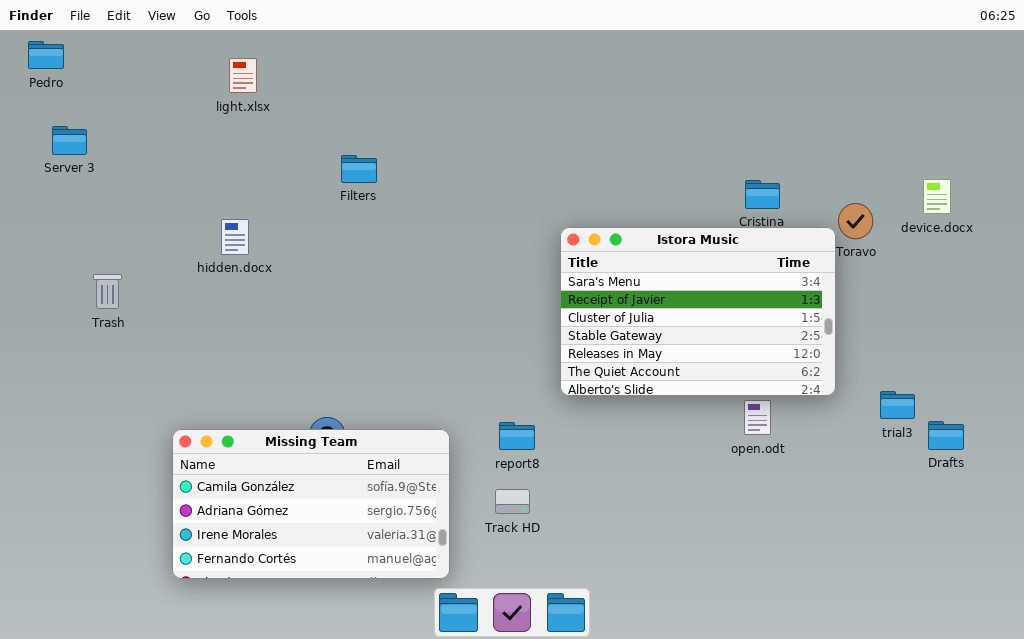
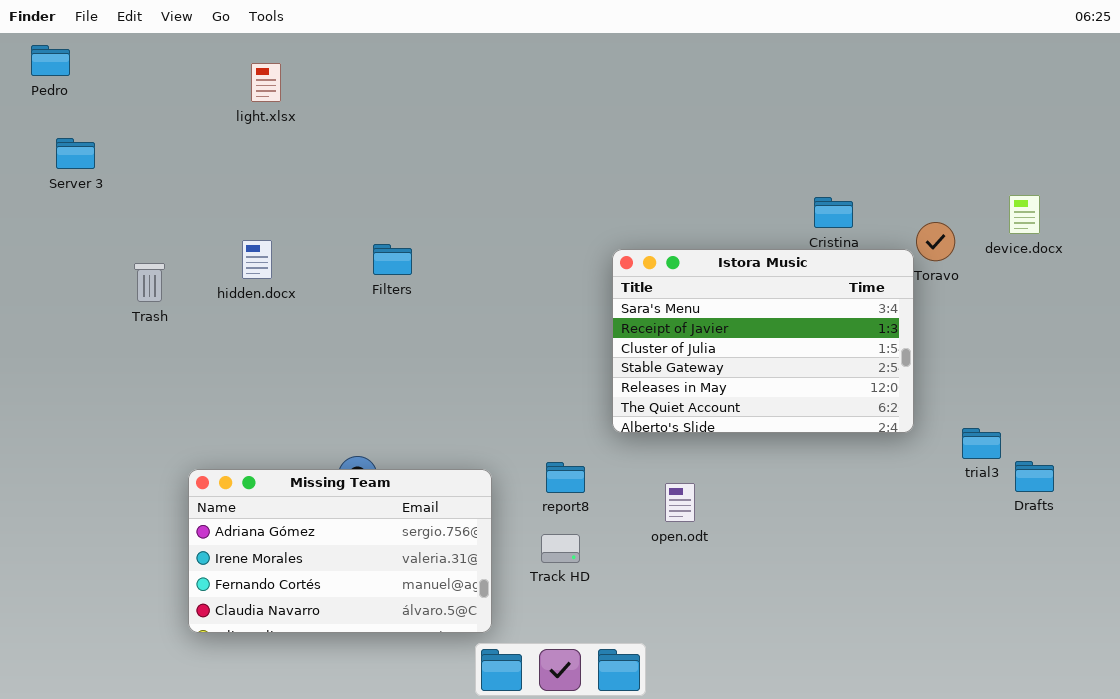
Filters: [341,155,377,183] -> [373,244,412,275], moved
Trash: [93,274,122,309] -> [134,263,165,302], moved
open.odt: [744,400,771,435] -> [665,483,695,522], moved
Missing Team: [172,429,450,579] -> [188,469,492,633], scrolled down 1 row

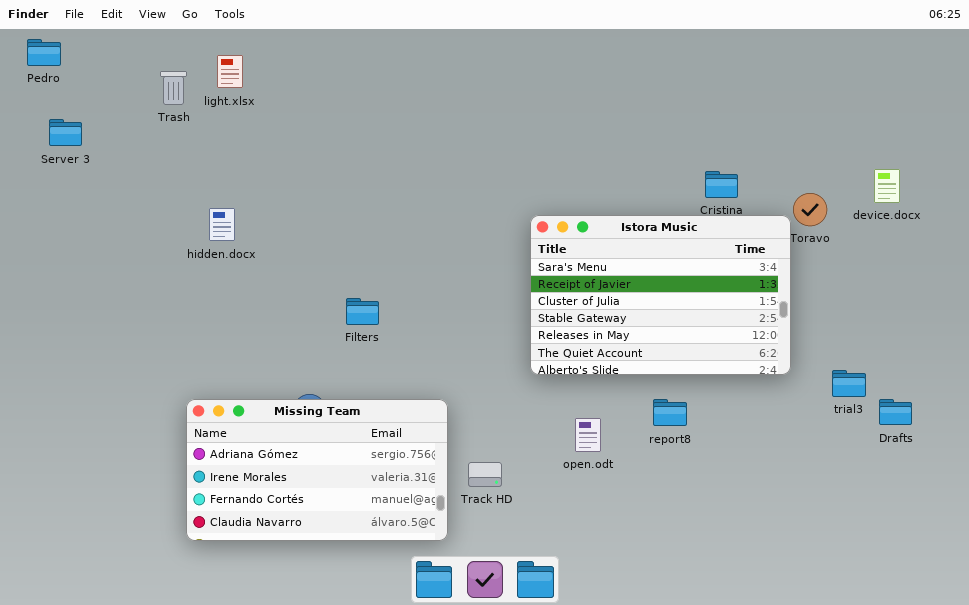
Filters: [373,244,412,275] -> [346,298,379,325], moved
Trash: [134,263,165,302] -> [160,71,187,105], moved
report8: [546,462,585,493] -> [653,399,687,426], moved
Missing Team: [188,469,492,633] -> [186,399,448,541], moved

